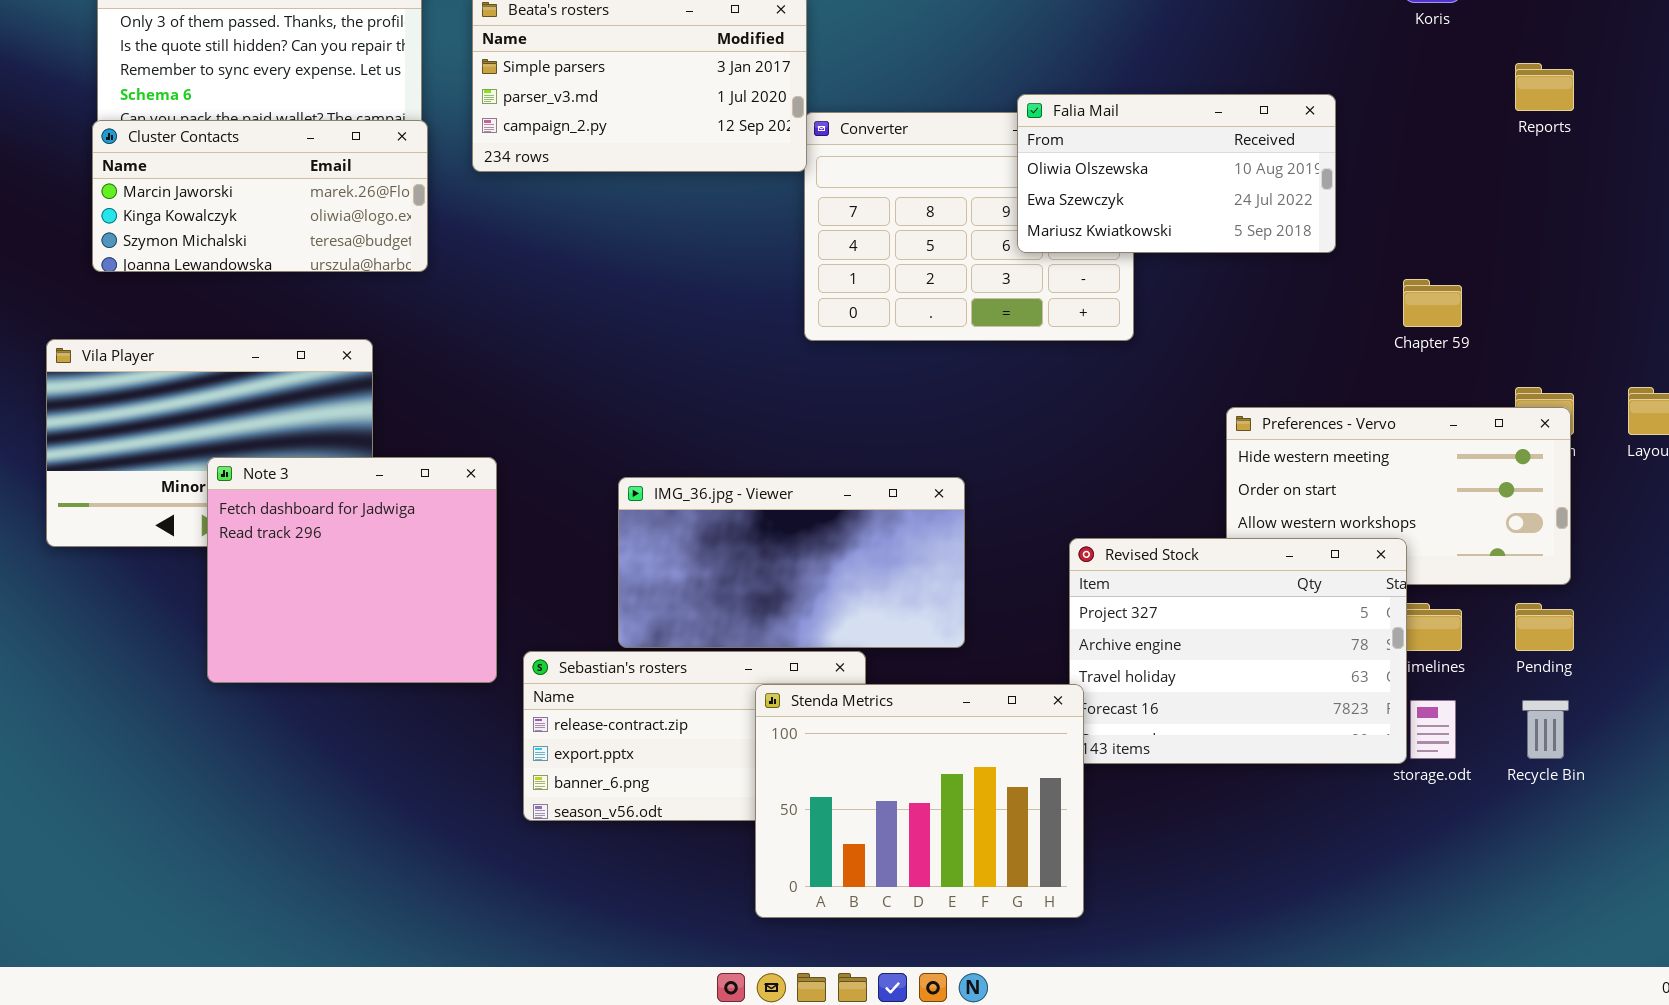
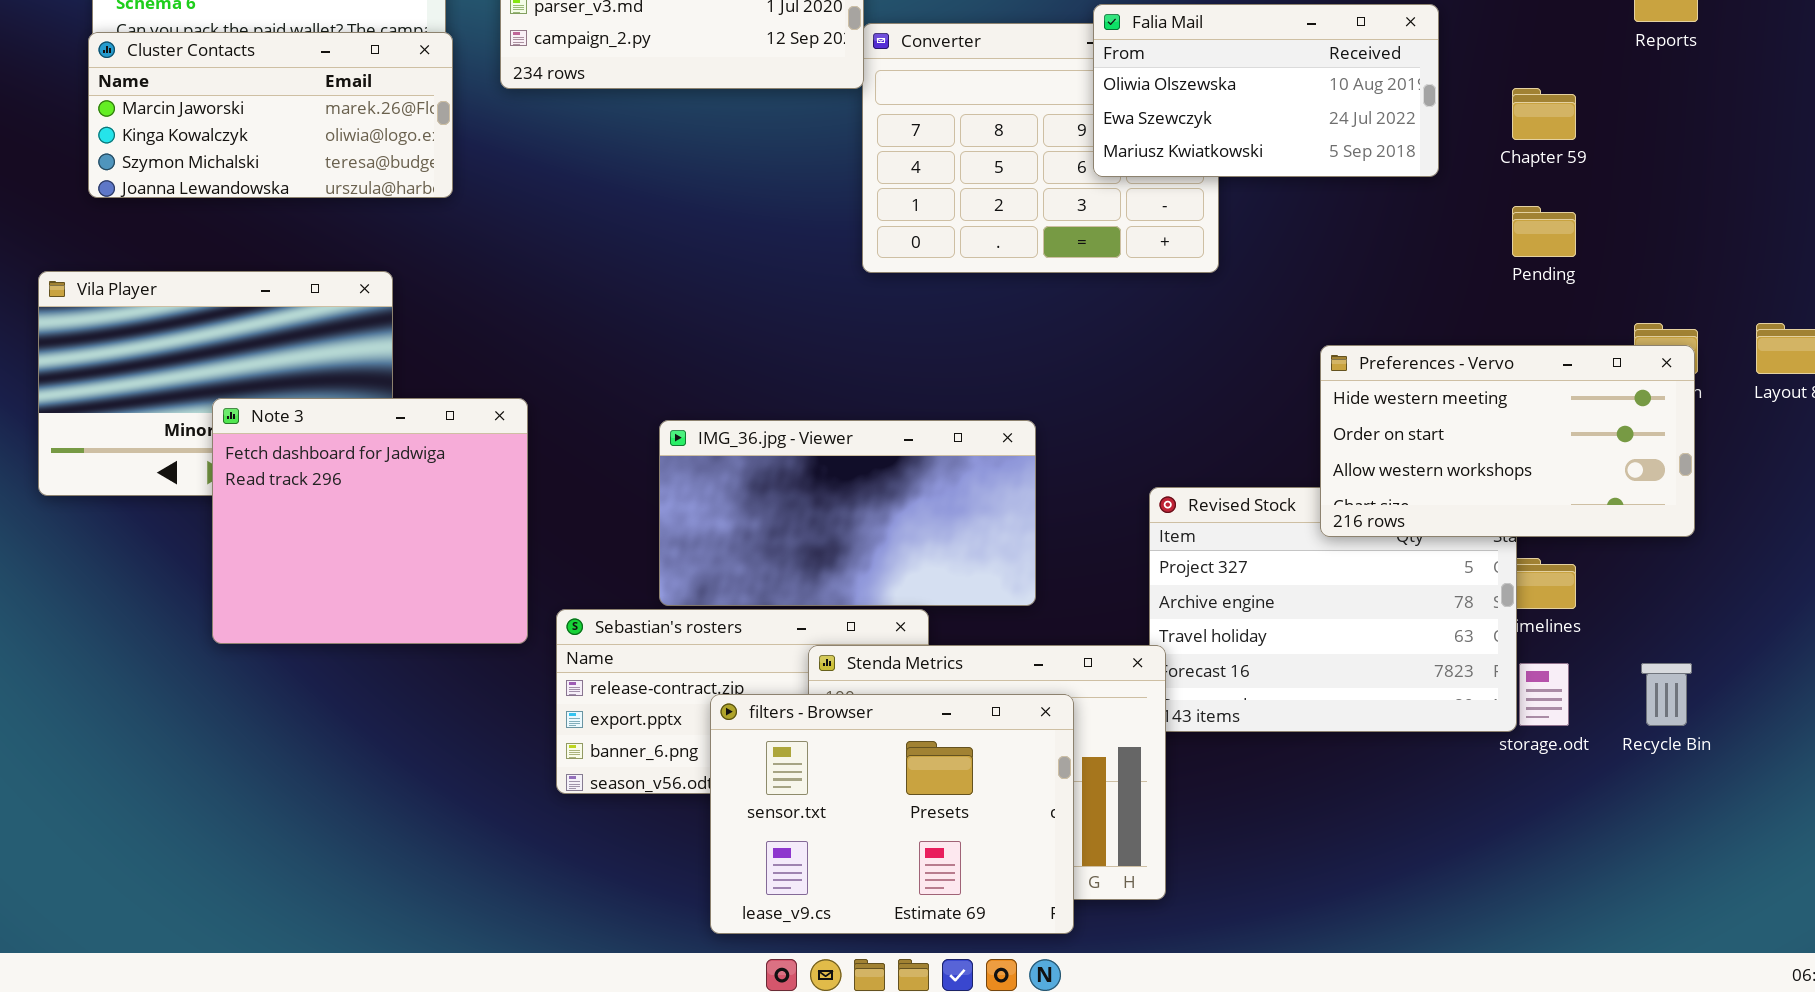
Chapter 59: [1403,279,1462,327] -> [1512,88,1576,140], moved
Preferences - Vervo: [1226,407,1571,585] -> [1320,345,1695,537], raised
Pending: [1515,603,1574,651] -> [1512,206,1576,257], moved
filters - Browser: none -> [710,694,1074,934], opened

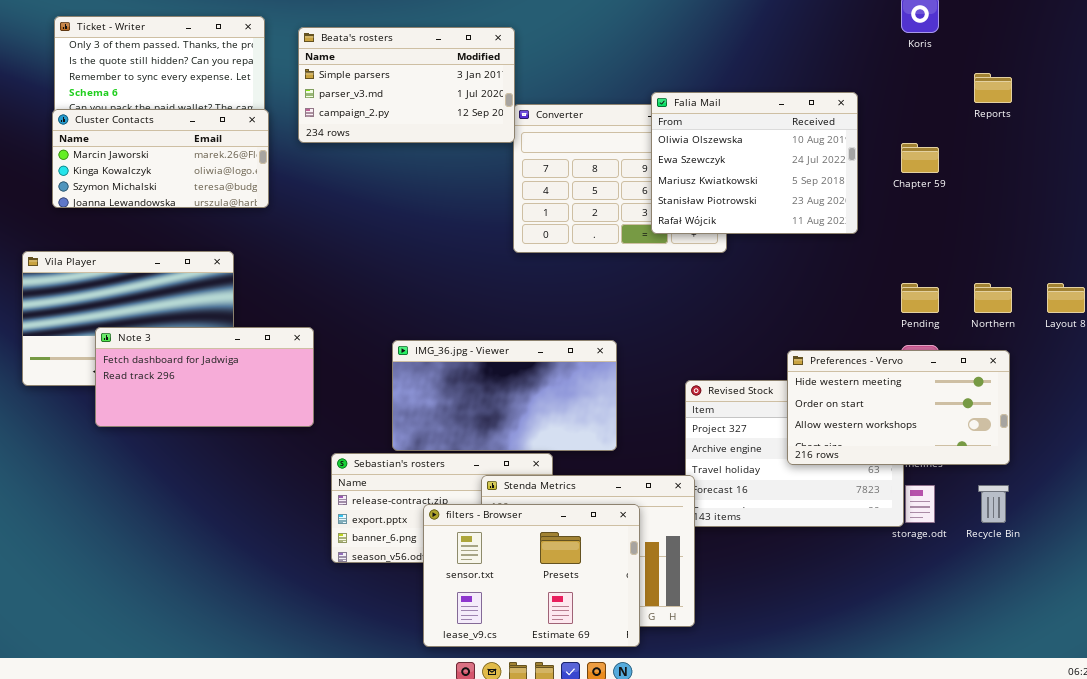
Falia Mail: [1093,4,1439,177] -> [651,92,858,234], resized
Pending: [1512,206,1576,257] -> [901,283,939,313], moved
Preferences - Vervo: [1320,345,1695,537] -> [787,350,1010,465], moved
Note 3: [212,398,528,644] -> [95,327,314,427], resized

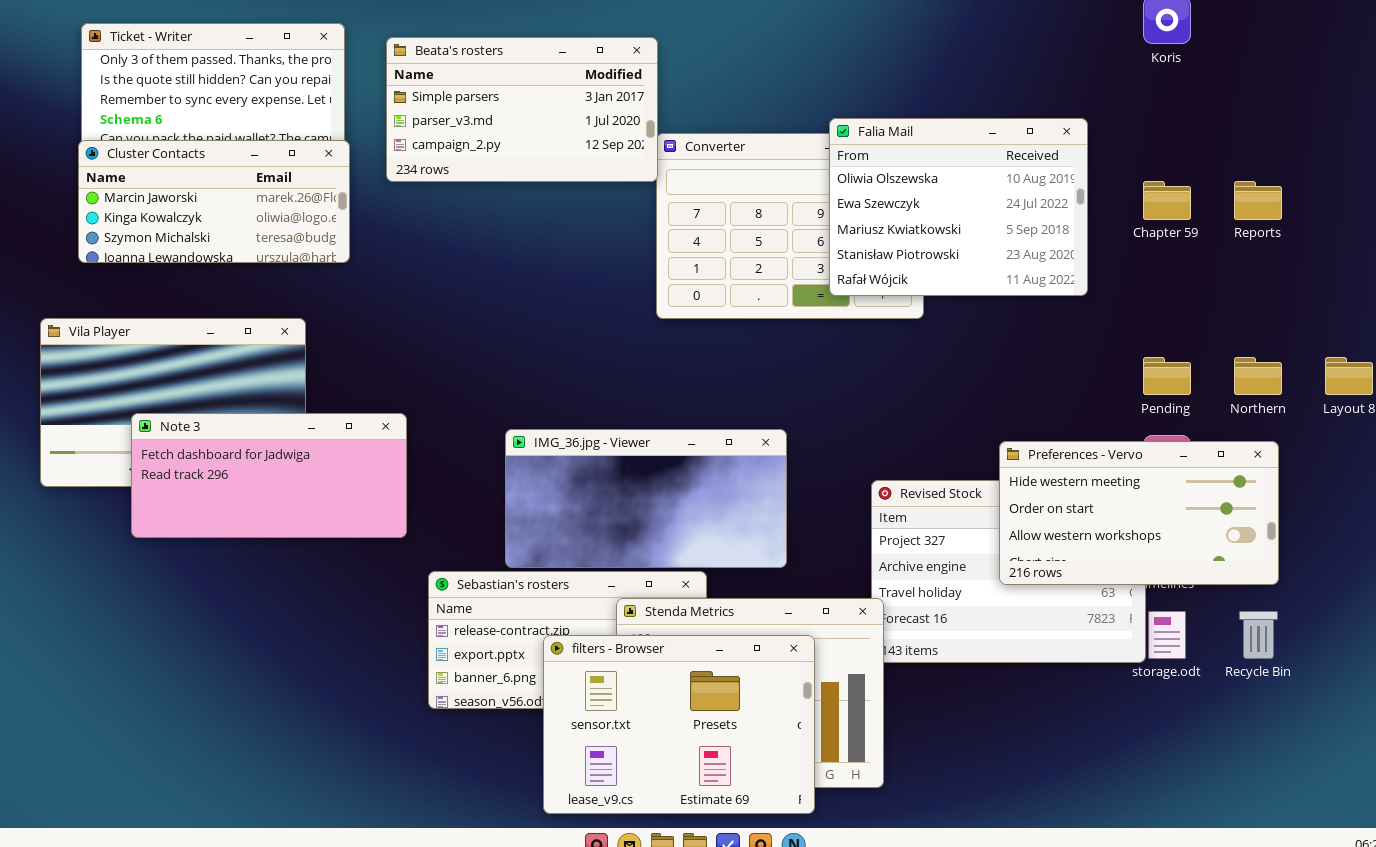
Reports: [974,73,1012,103] -> [1234,181,1282,220], moved

